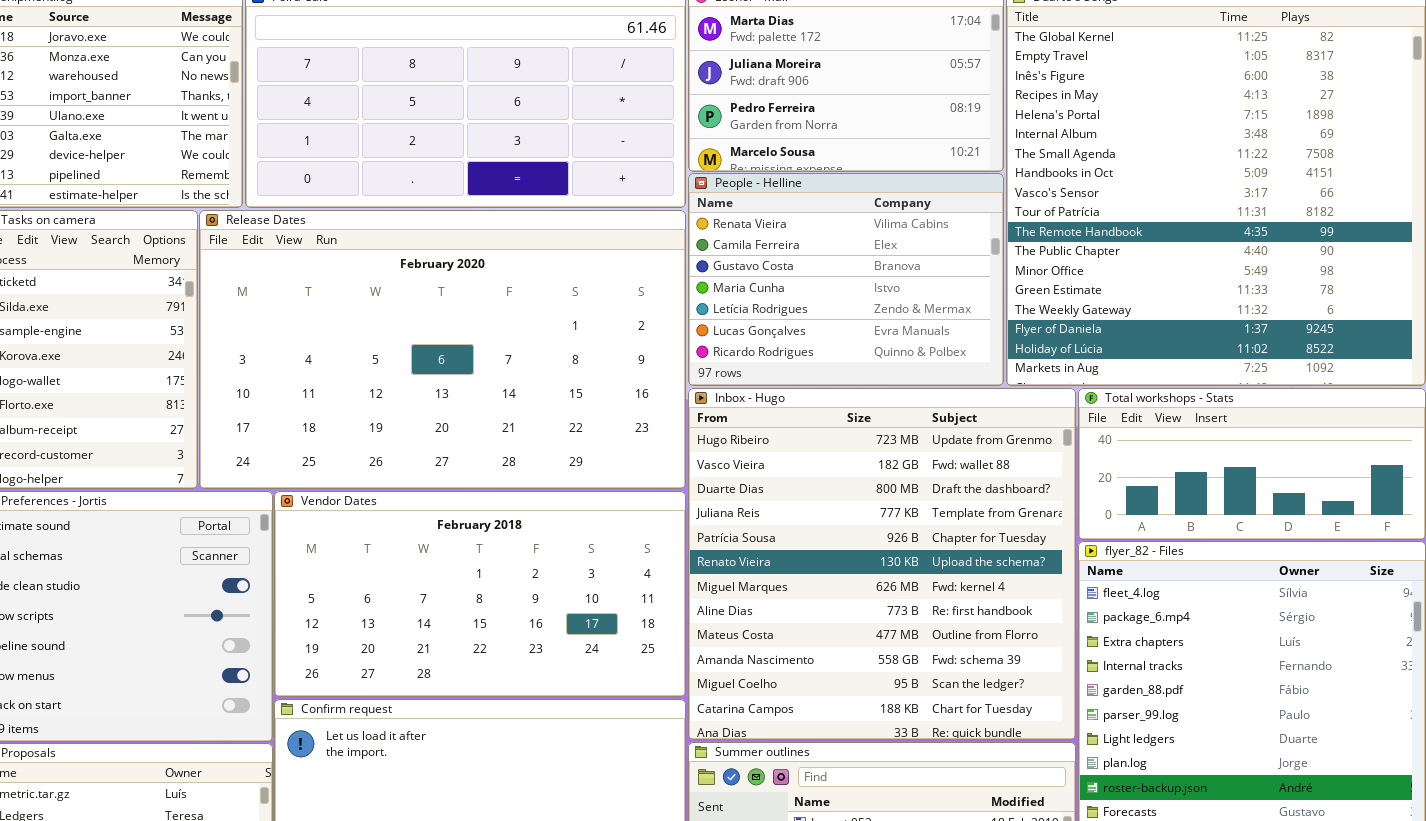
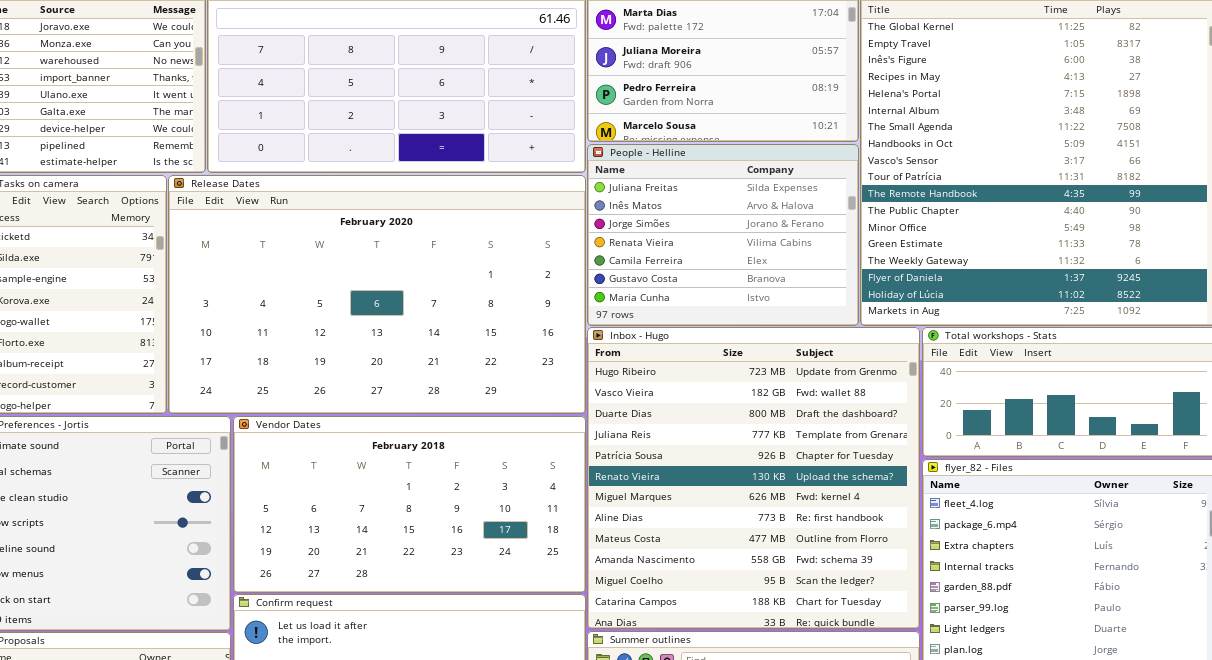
People - Helline: [688,173,1004,386] -> [587,144,859,326], scrolled up 3 rows

